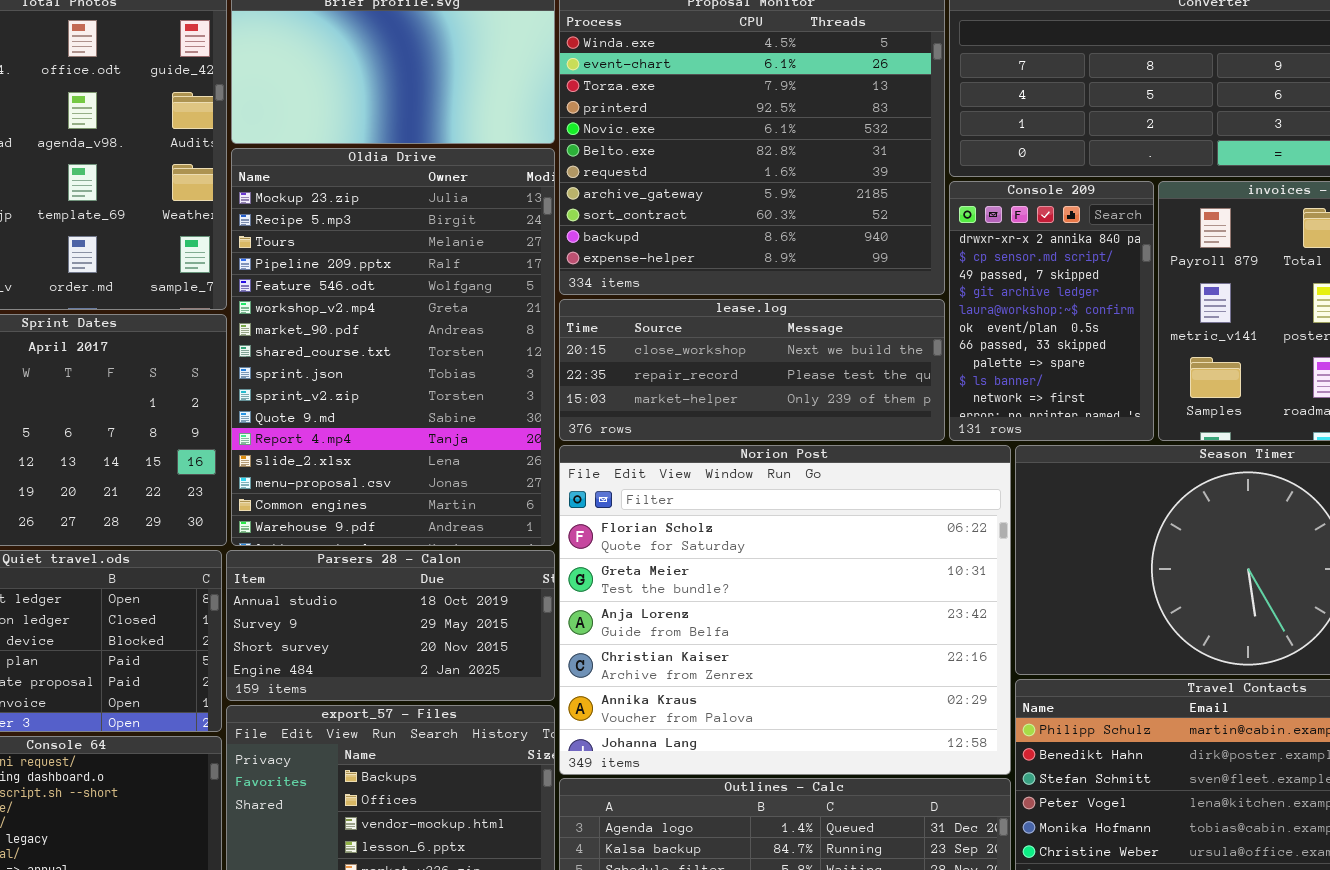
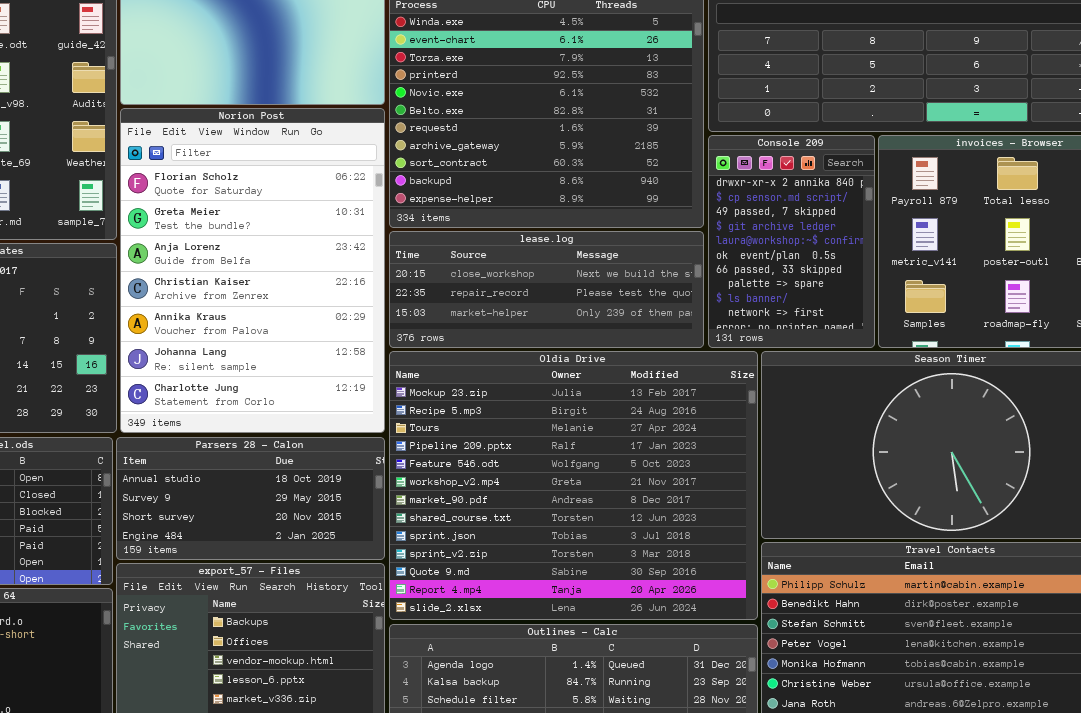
Oldia Drive: [231,148,555,546] -> [389,351,758,620], moved, resized
Norion Post: [559,445,1011,775] -> [120,108,385,433], moved, resized

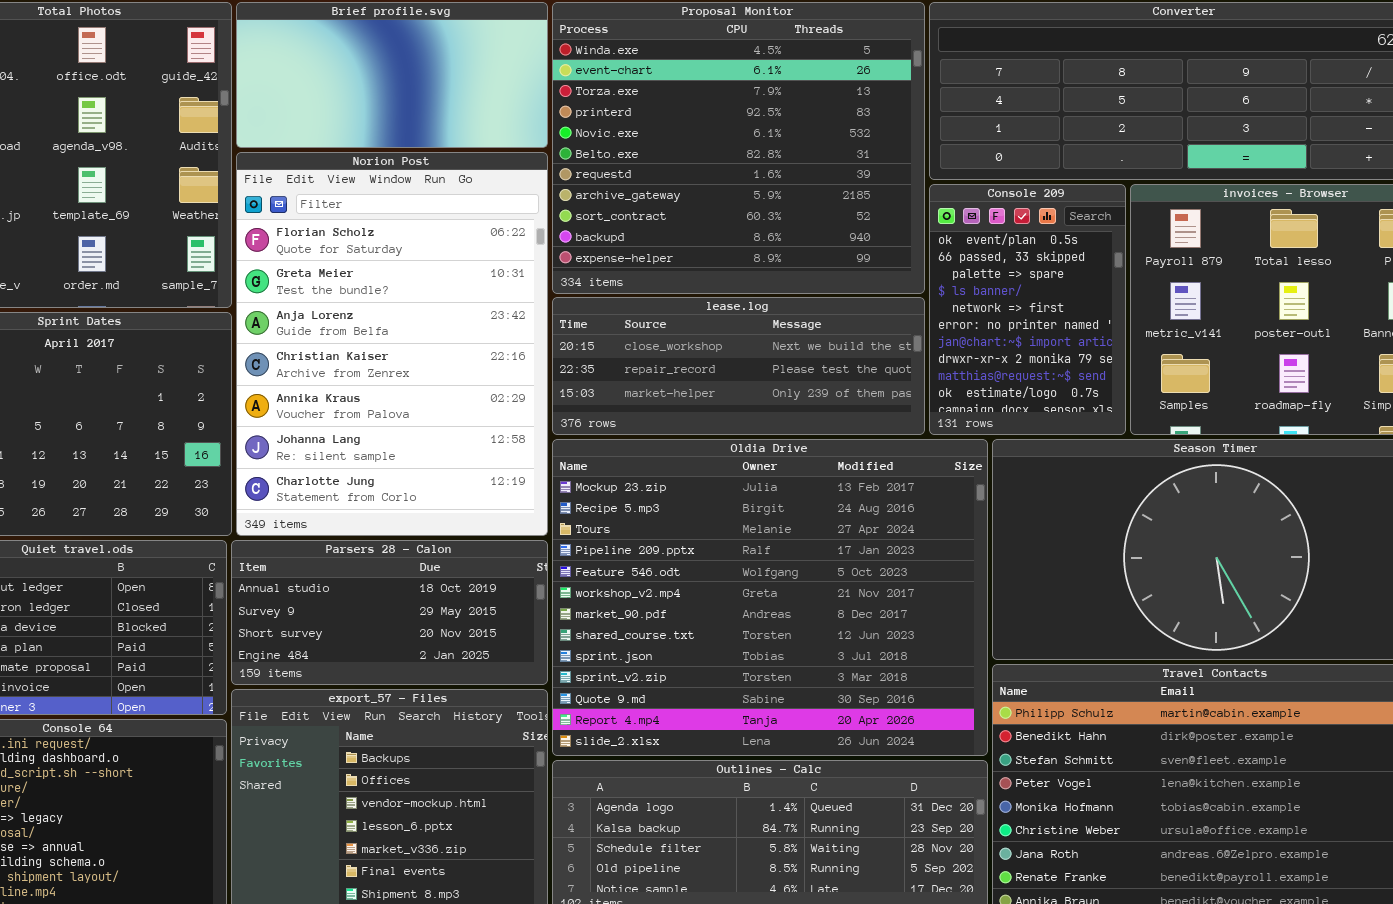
Console 209: [708,135,875,348] -> [929,184,1126,435], scrolled down 5 rows

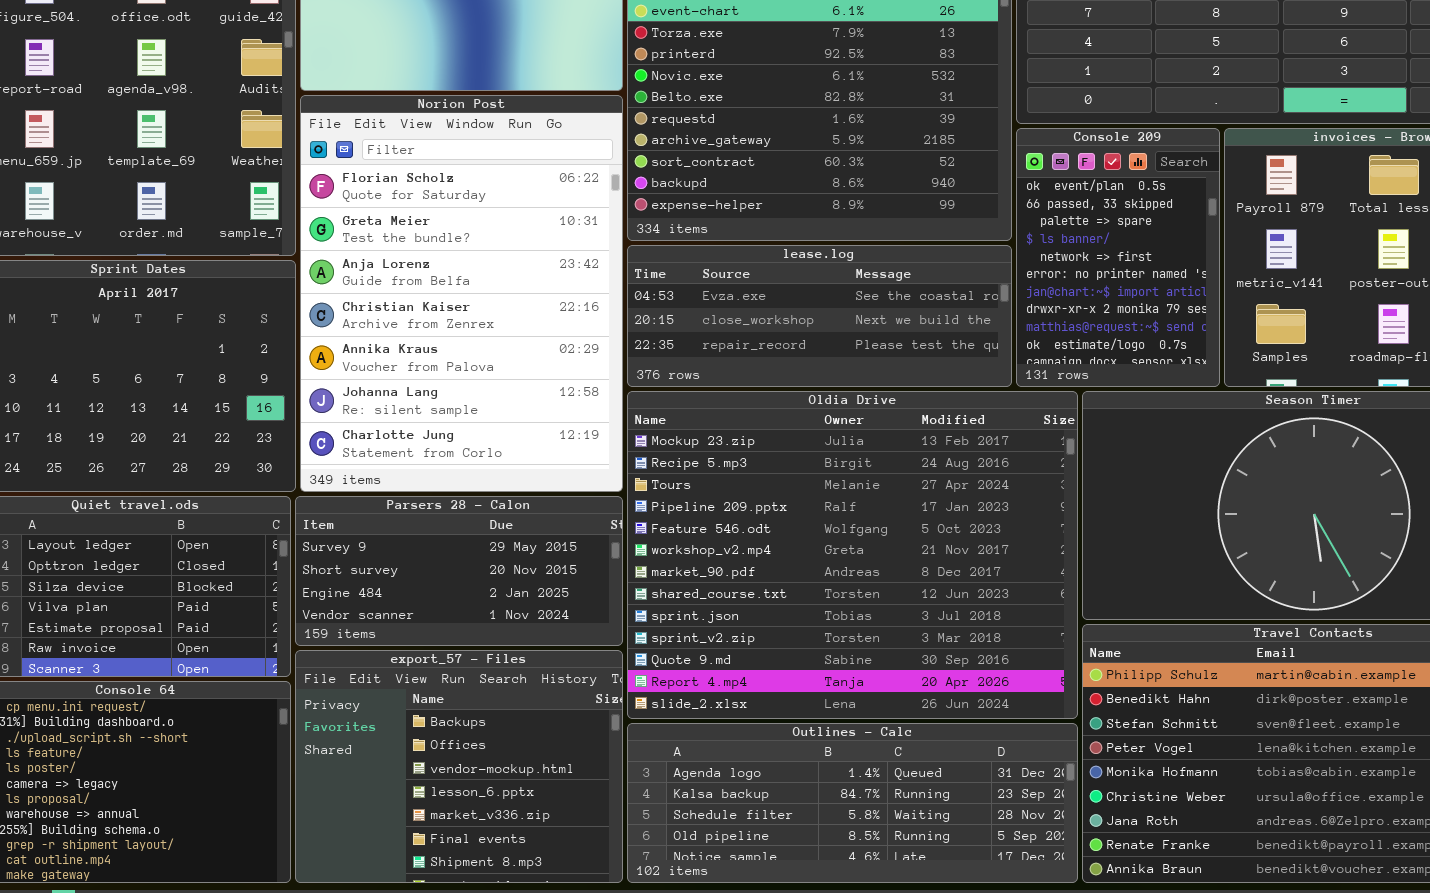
lease.log: [552,297,925,435] -> [627,245,1012,387], scrolled up 1 row
Parsers 28 - Calon: [231,540,548,685] -> [295,496,623,646], scrolled down 1 row

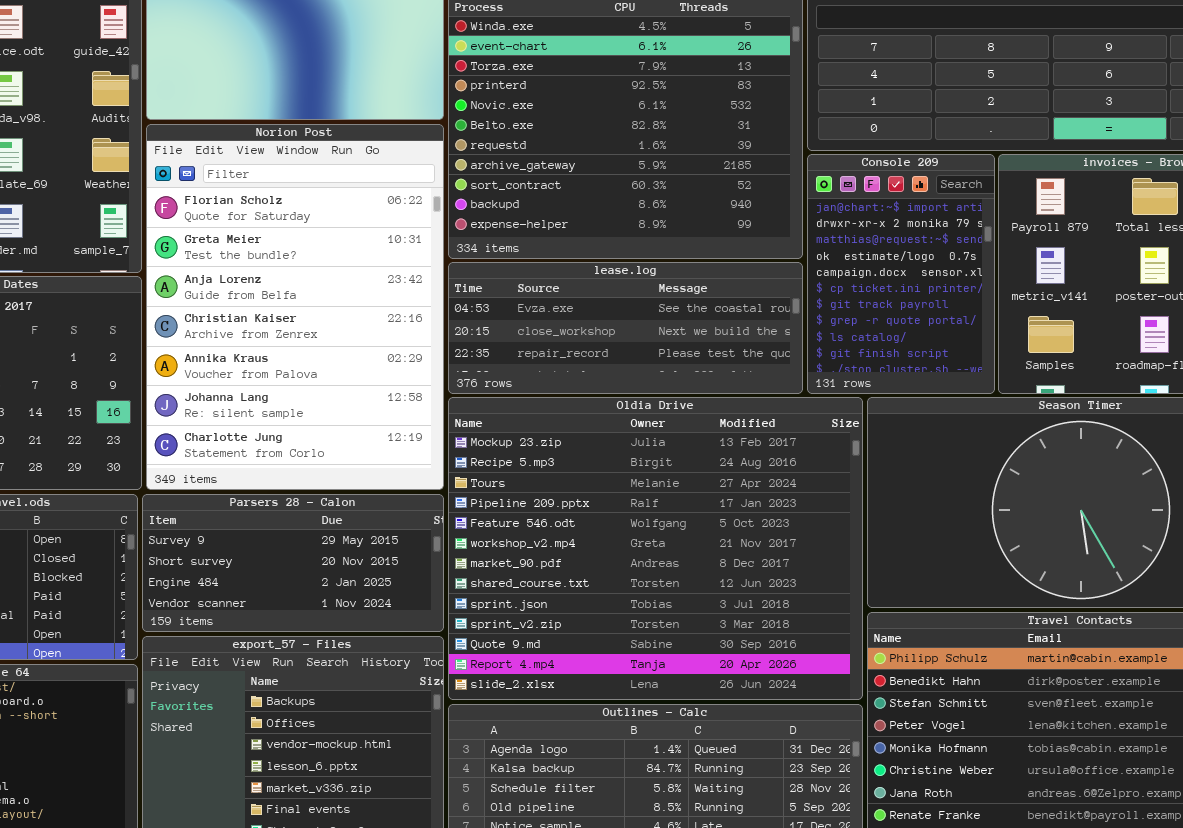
Console 209: [1016,128,1220,387] -> [807,154,995,394], scrolled down 6 rows

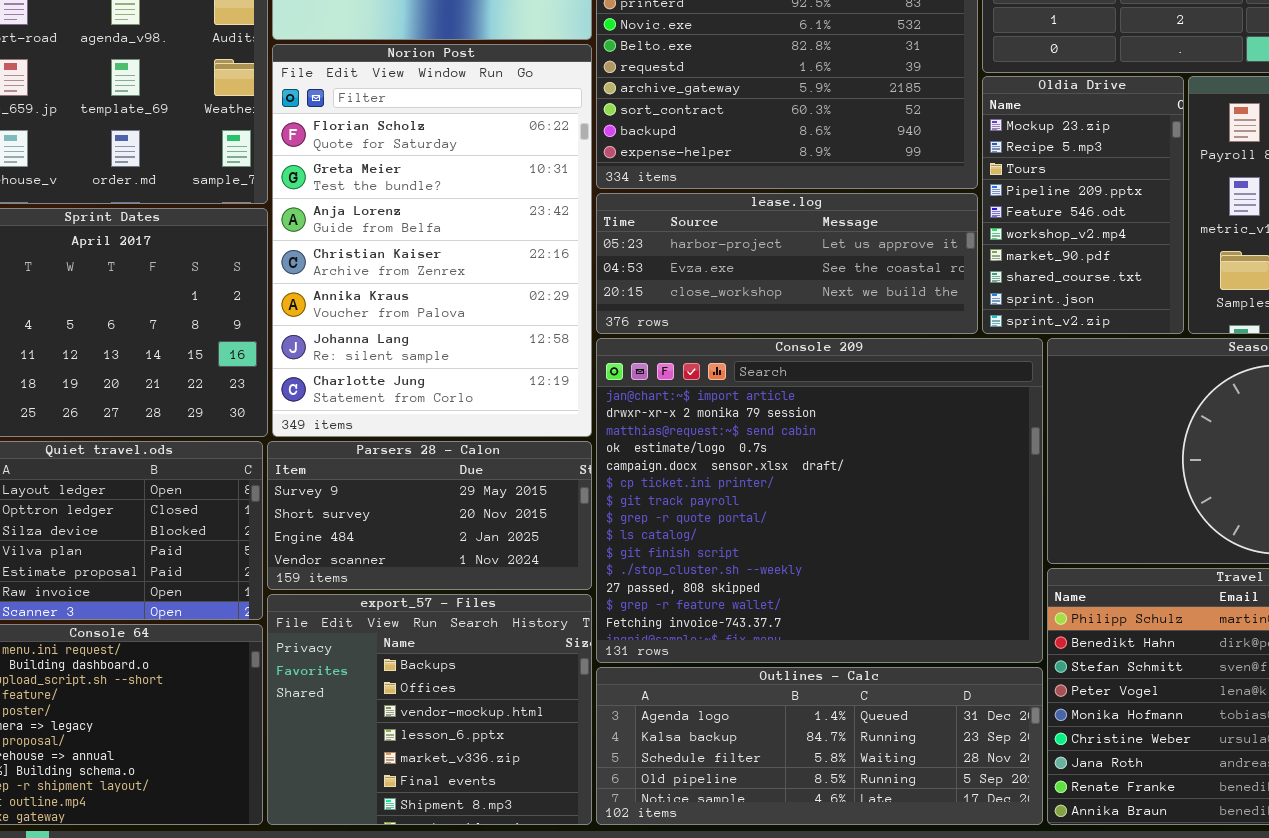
Console 209: [807,154,995,394] -> [596,338,1043,663], moved, resized
lease.log: [448,262,803,394] -> [596,193,978,334], scrolled up 1 row
Oldia Drive: [448,397,863,700] -> [982,76,1184,334], moved, resized

